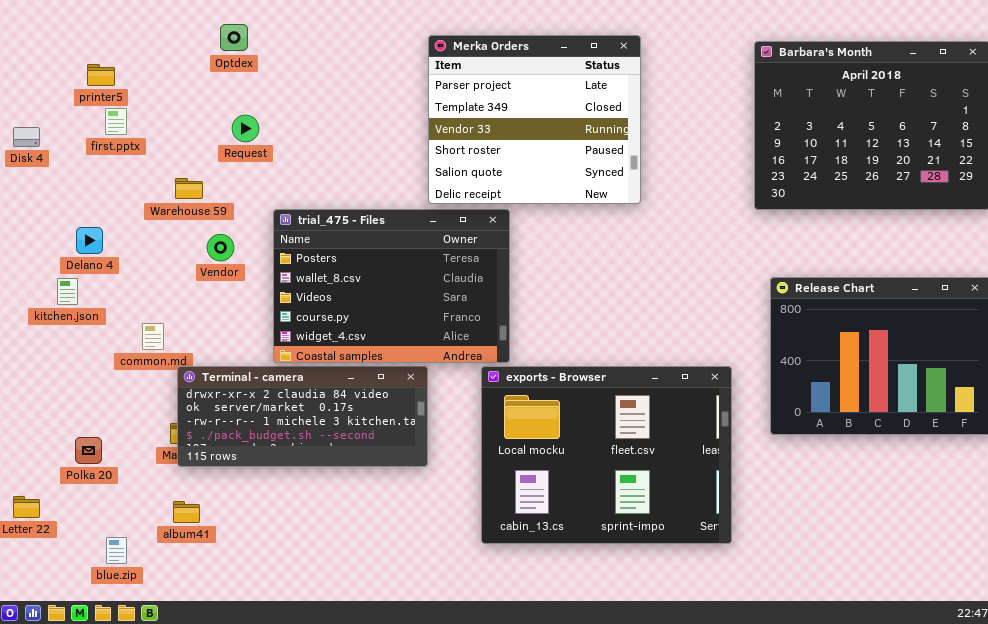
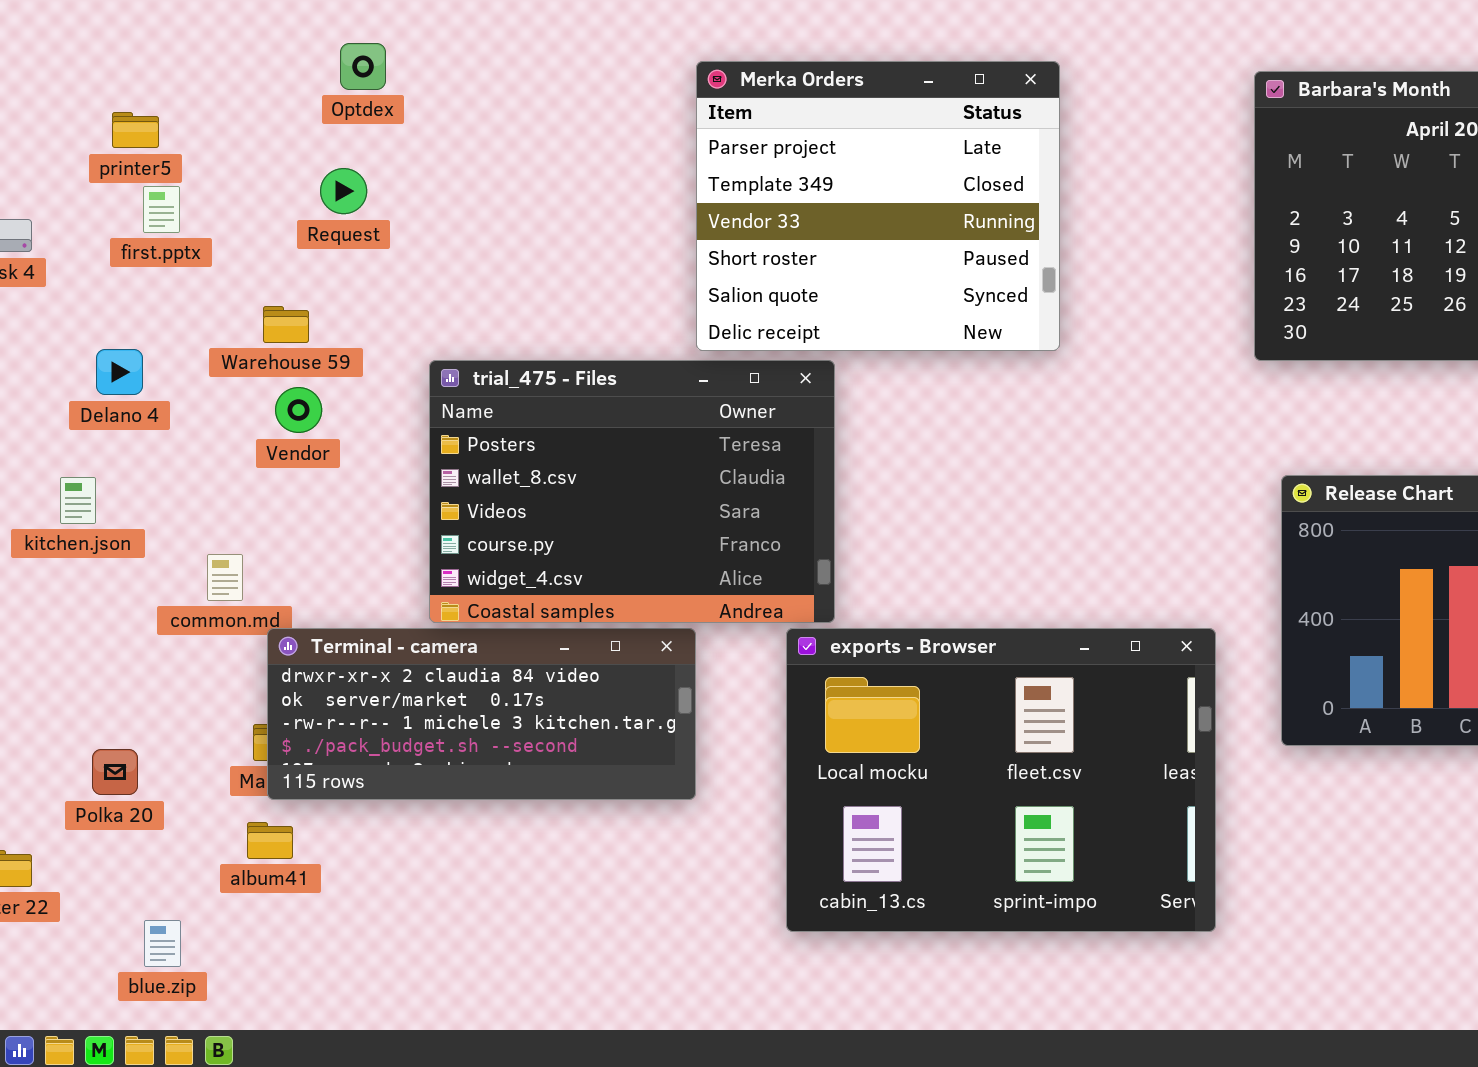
Request: [232,115,259,142] -> [320,168,367,214], moved
Delano 4: [76,227,103,254] -> [96,349,143,395], moved
Vendor: [207,234,234,261] -> [275,387,322,433], moved
album41: [173,501,200,523] -> [247,822,293,859], moved

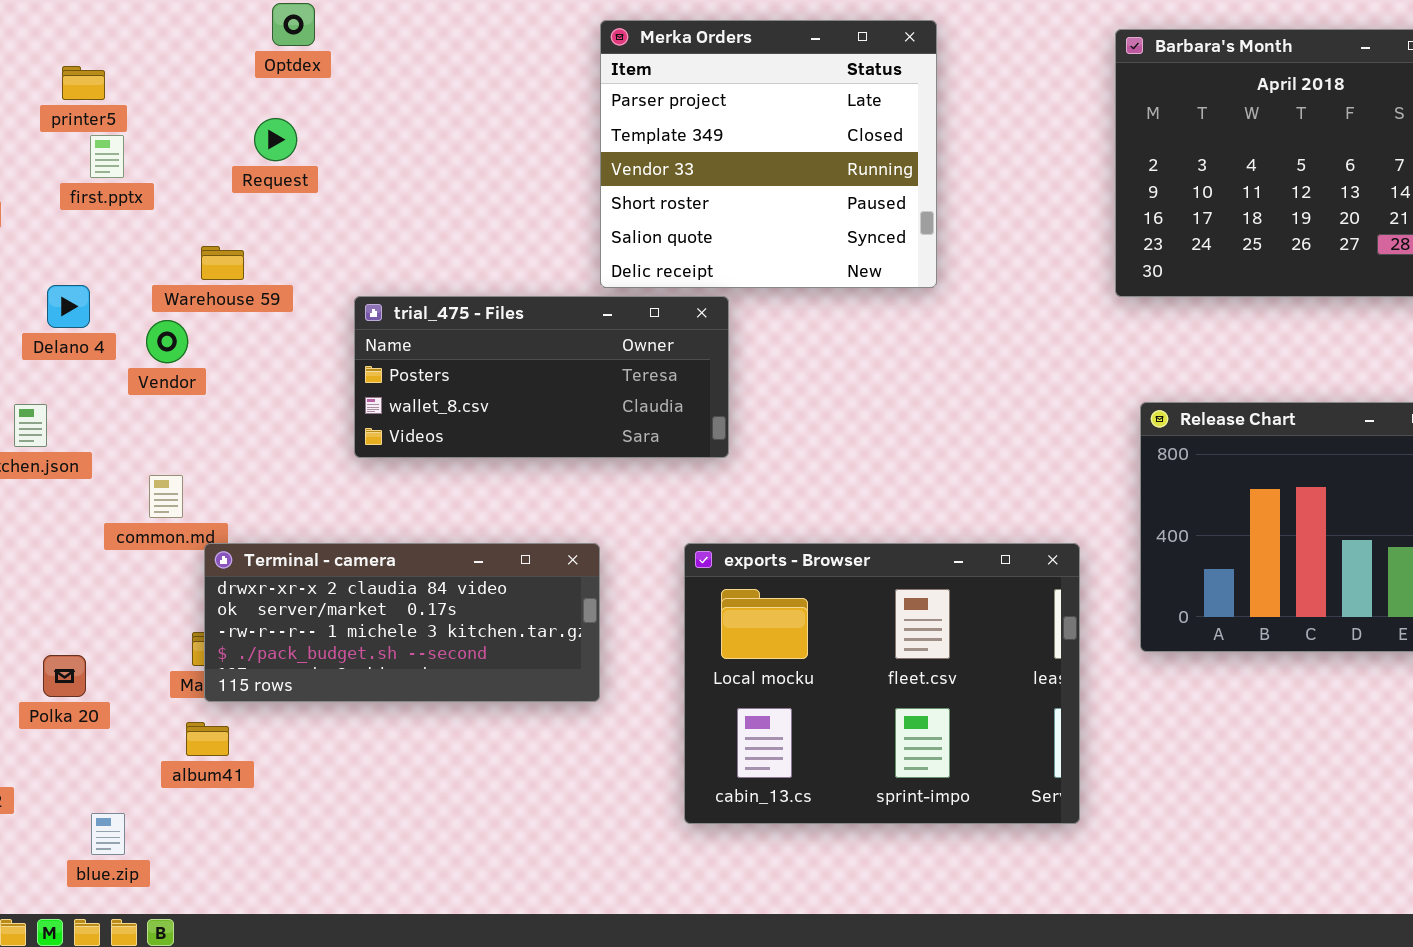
trial_475 - Files: [429,360,835,623] -> [354,296,729,458], resized
Vendor: [275,387,322,433] -> [146,320,188,363], moved

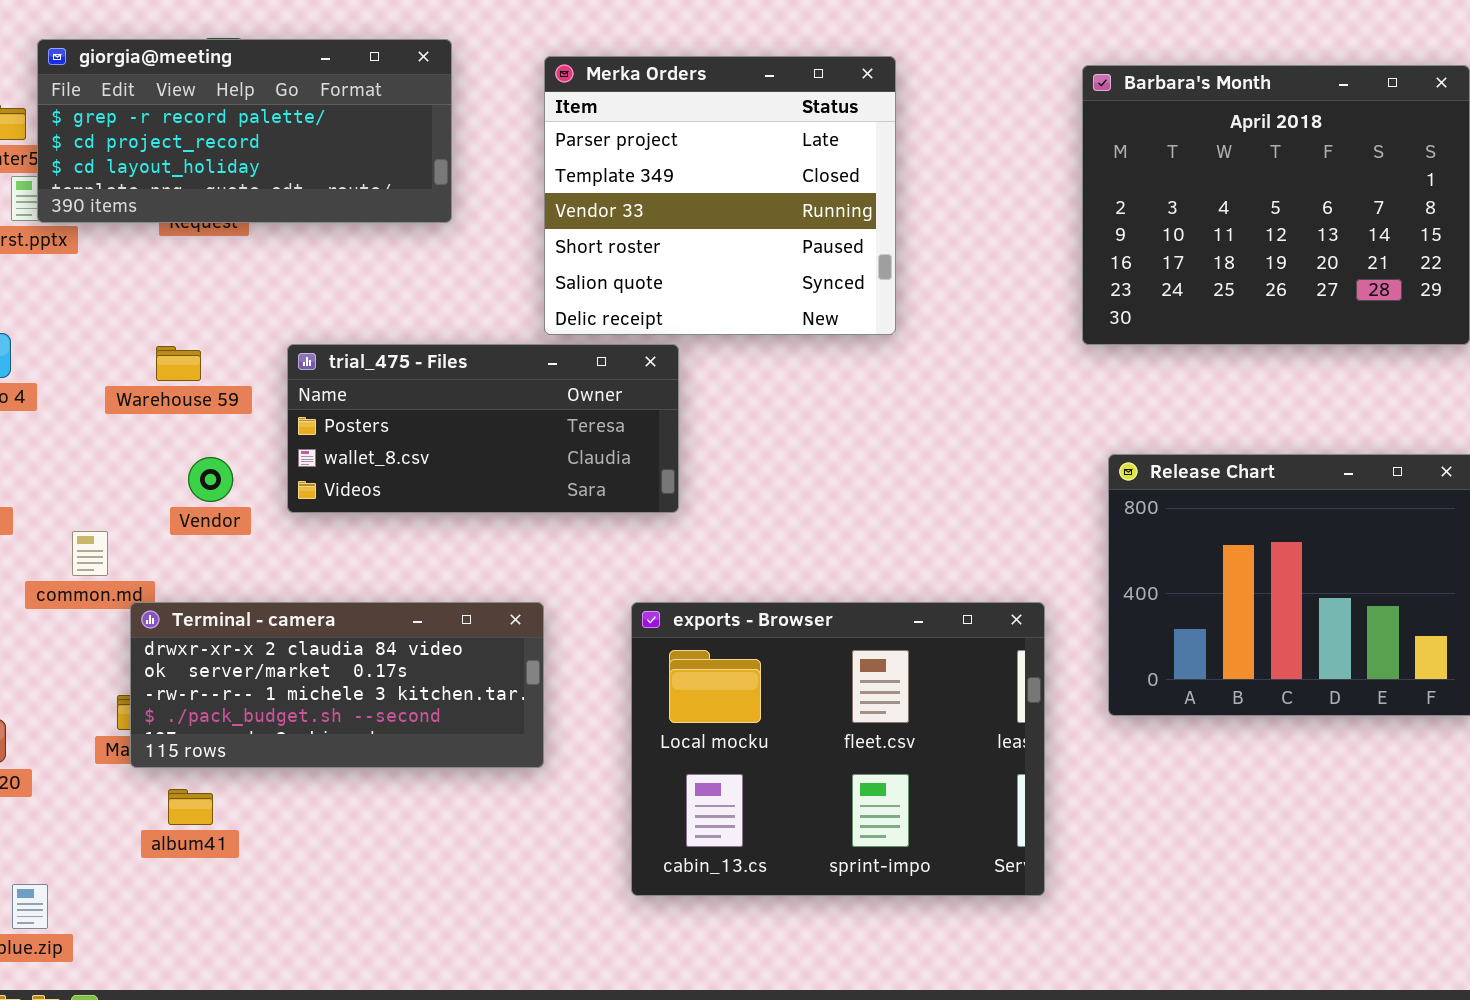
giorgia@meeting: none -> [37,39,452,223], opened
Warehouse 59: [201,246,244,280] -> [156,346,201,381], moved
Vendor: [146,320,188,363] -> [188,457,233,502], moved
album41: [186,722,229,756] -> [168,789,213,825], moved

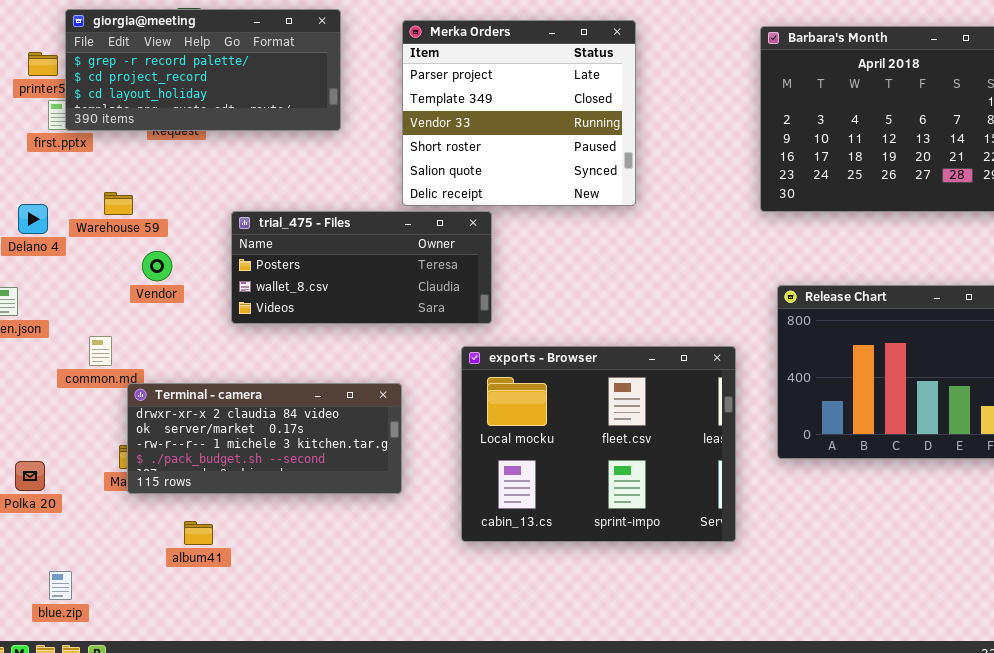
Warehouse 59: [156,346,201,381] -> [104,192,133,215], moved
Vendor: [188,457,233,502] -> [142,251,172,281], moved
exports - Browser: [631,602,1045,896] -> [461,346,736,542], moved
album41: [168,789,213,825] -> [184,521,213,545], moved

